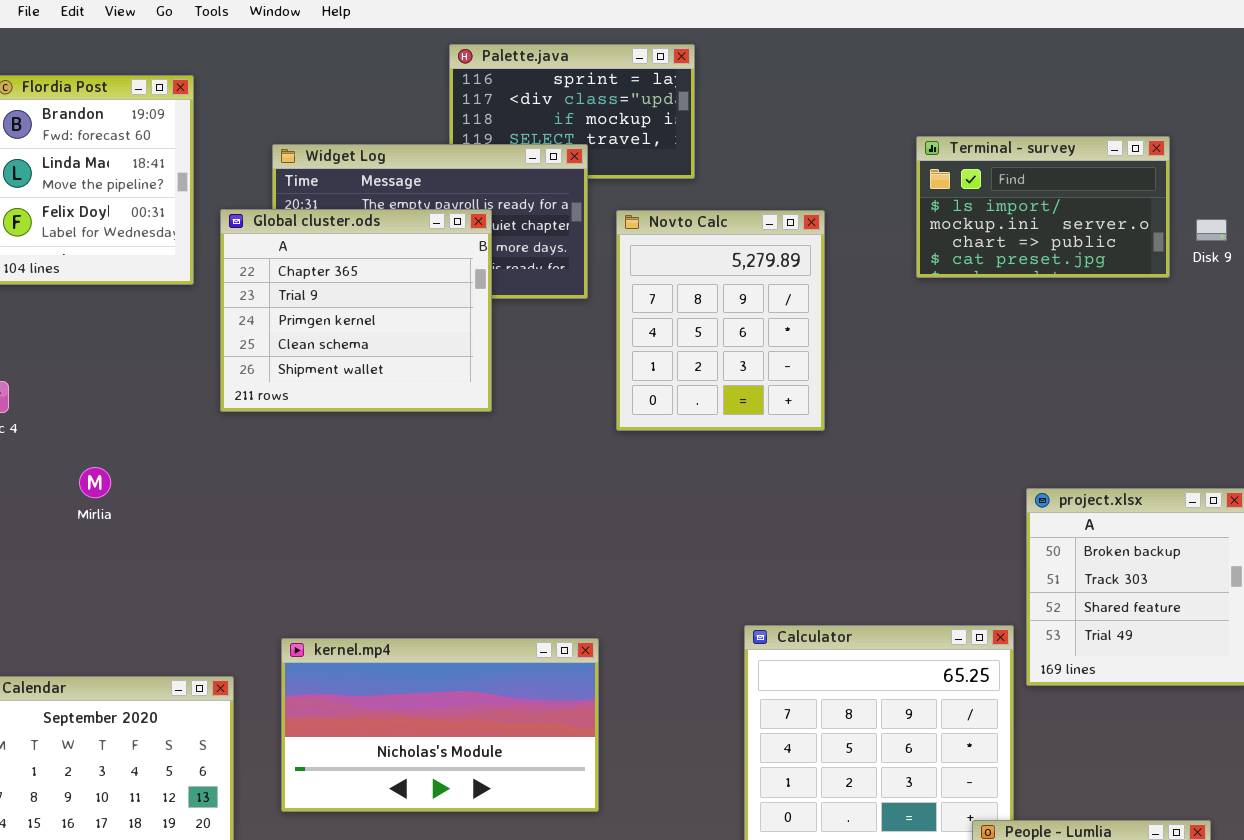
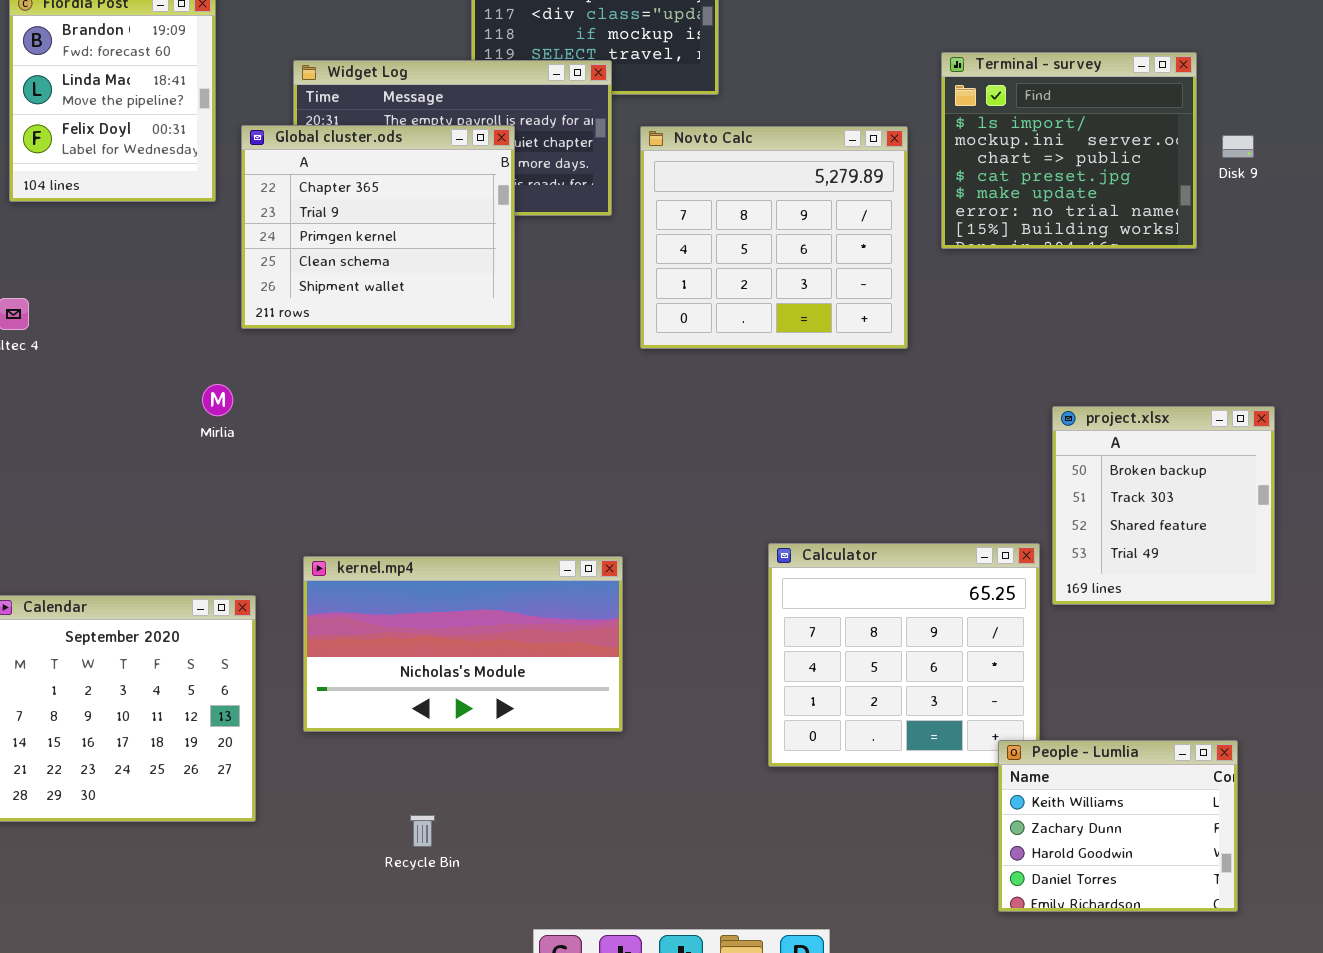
Terminal - survey: [916,136,1170,278] -> [941,52,1197,249], resized
Novto Calc: [616,210,825,431] -> [640,126,908,349], resized
Mirlia: [79,467,111,498] -> [202,384,233,416], moved

